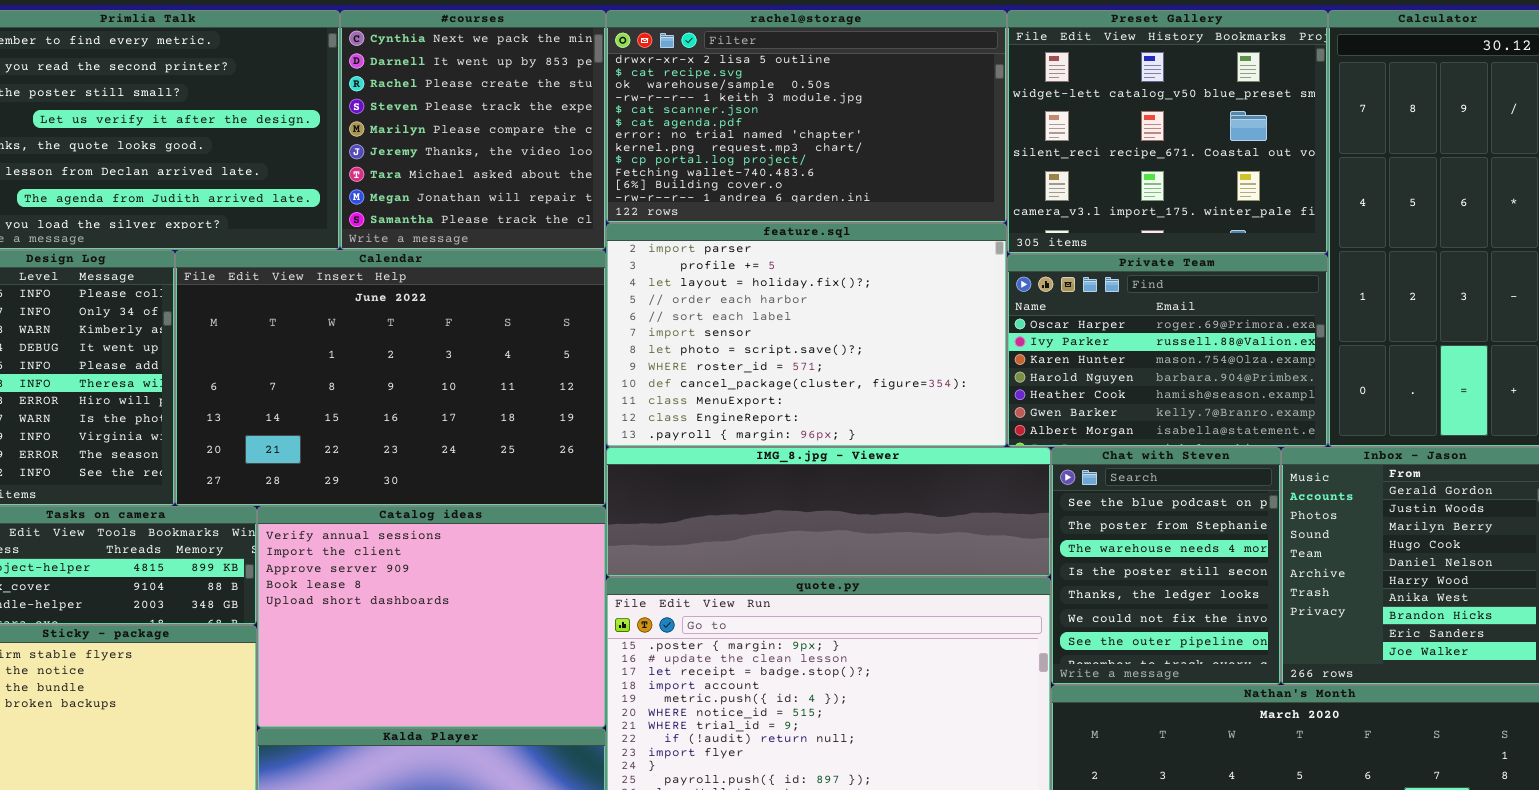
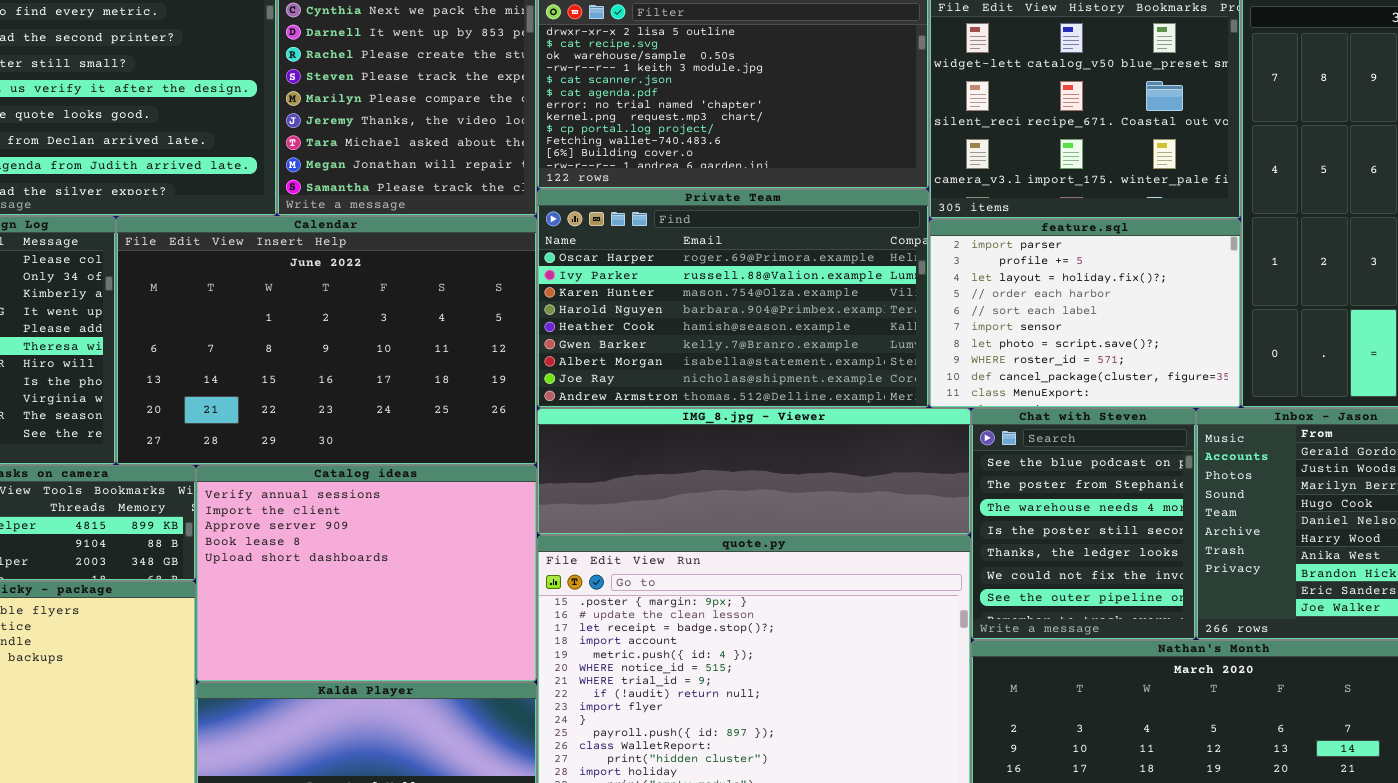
feature.sql: [606,223,1007,447] -> [929,219,1241,408], moved, resized
Private Team: [1007,254,1328,447] -> [537,189,929,408], moved, resized

